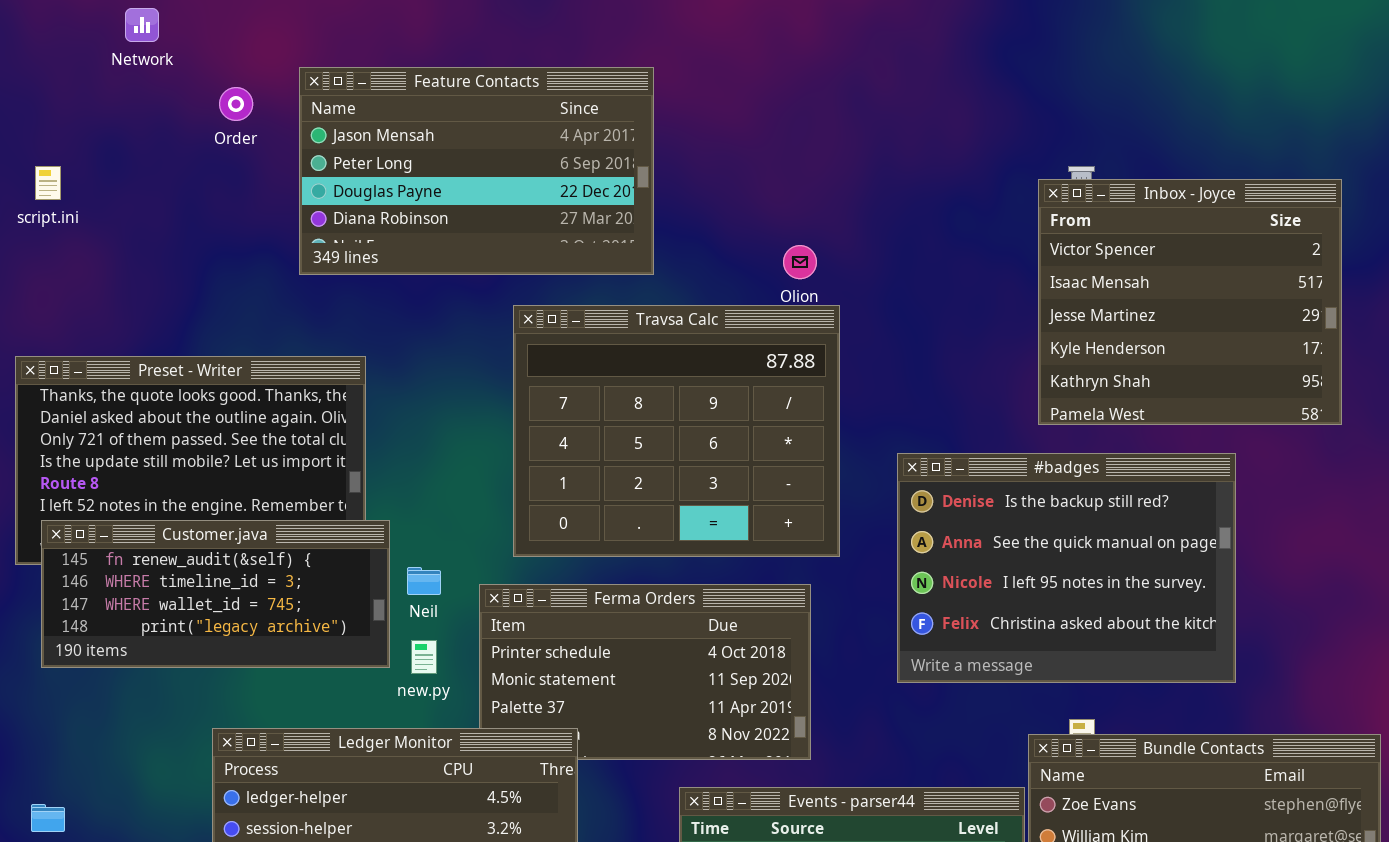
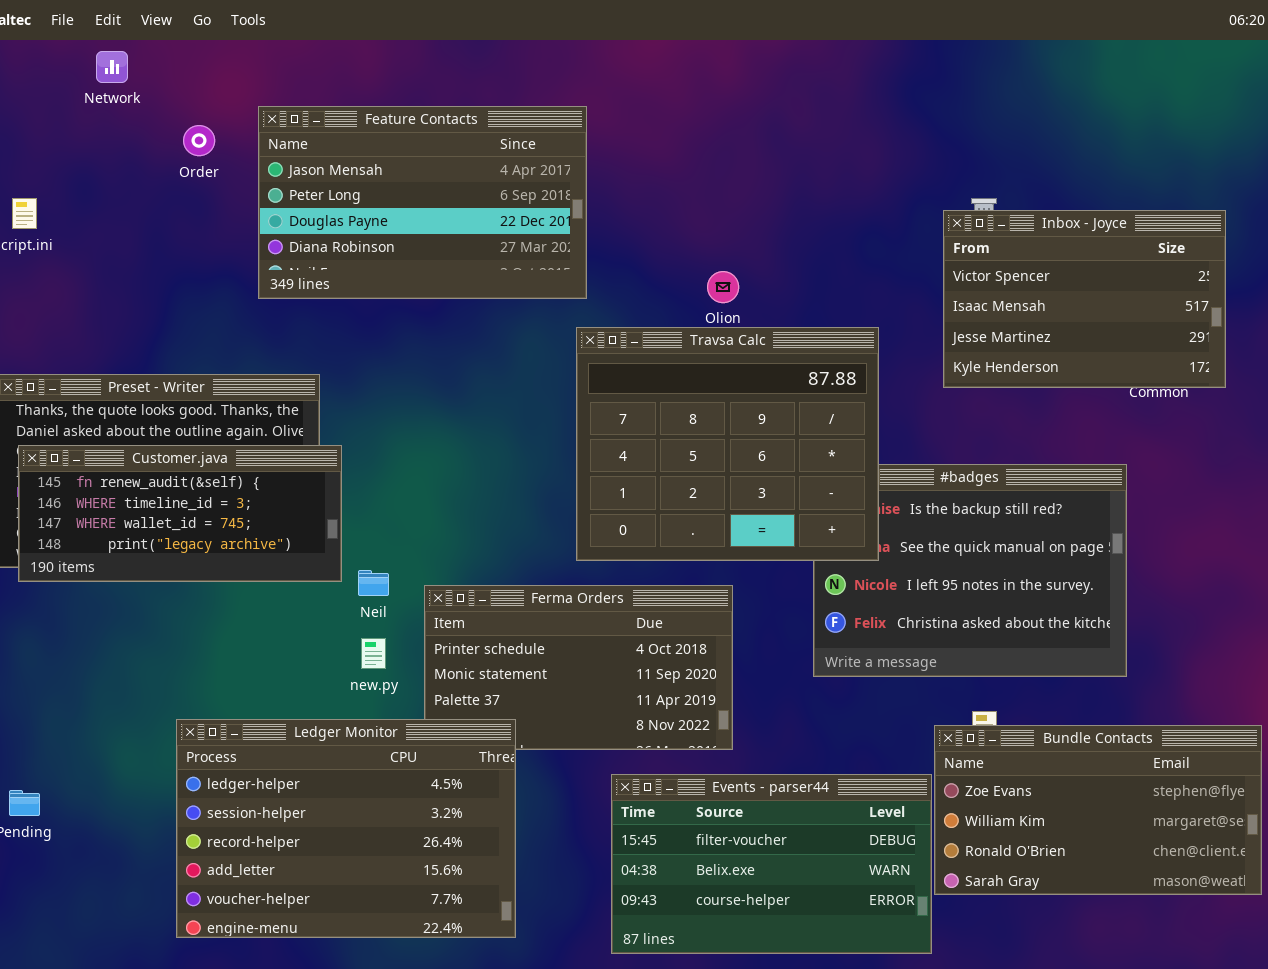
Inbox - Joyce: [1038,179,1342,425] -> [943,210,1226,388], resized
Travsa Calc: [513,305,840,557] -> [576,327,879,561], moved
Customer.java: [41,520,390,668] -> [18,445,342,582], moved

